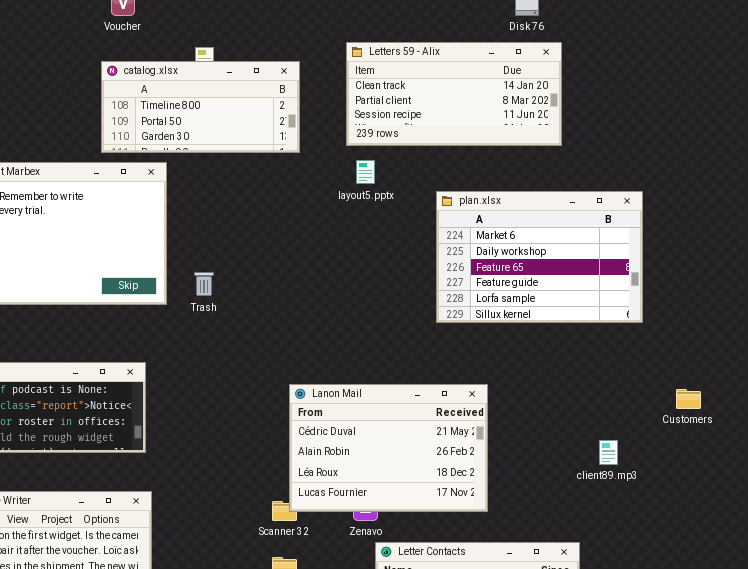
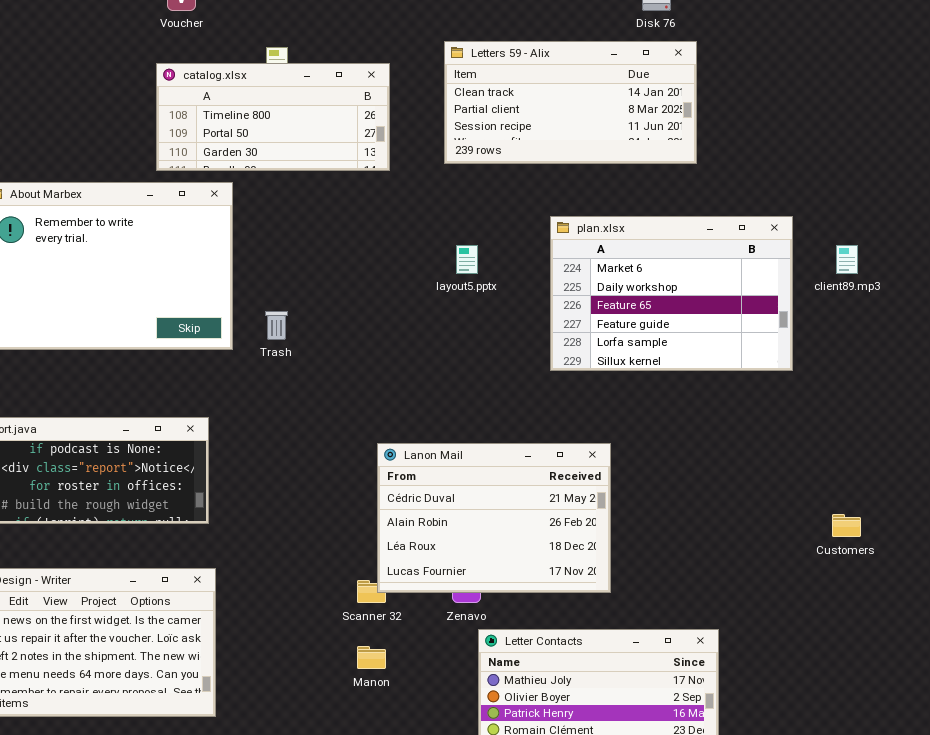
layout5.pptx: [356,160,375,184] -> [456,245,478,274], moved
Customers: [676,389,701,409] -> [832,514,861,537], moved
client89.mp3: [599,440,618,465] -> [836,245,858,274], moved

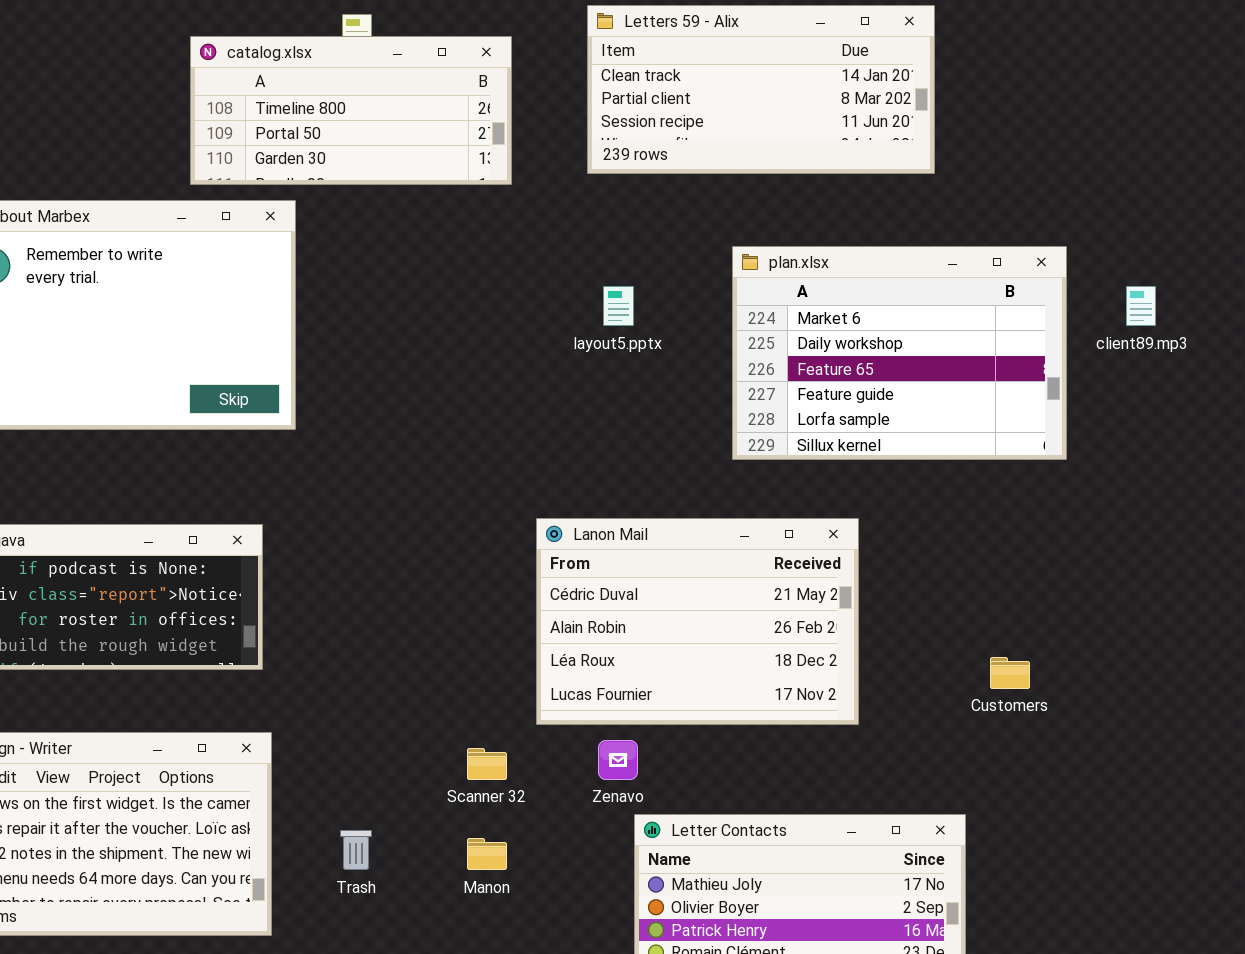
Trash: [265,311,288,340] -> [340,830,372,870], moved
Lanon Mail: [377,443,611,593] -> [536,518,859,725], moved
Customers: [832,514,861,537] -> [990,657,1030,689], moved

